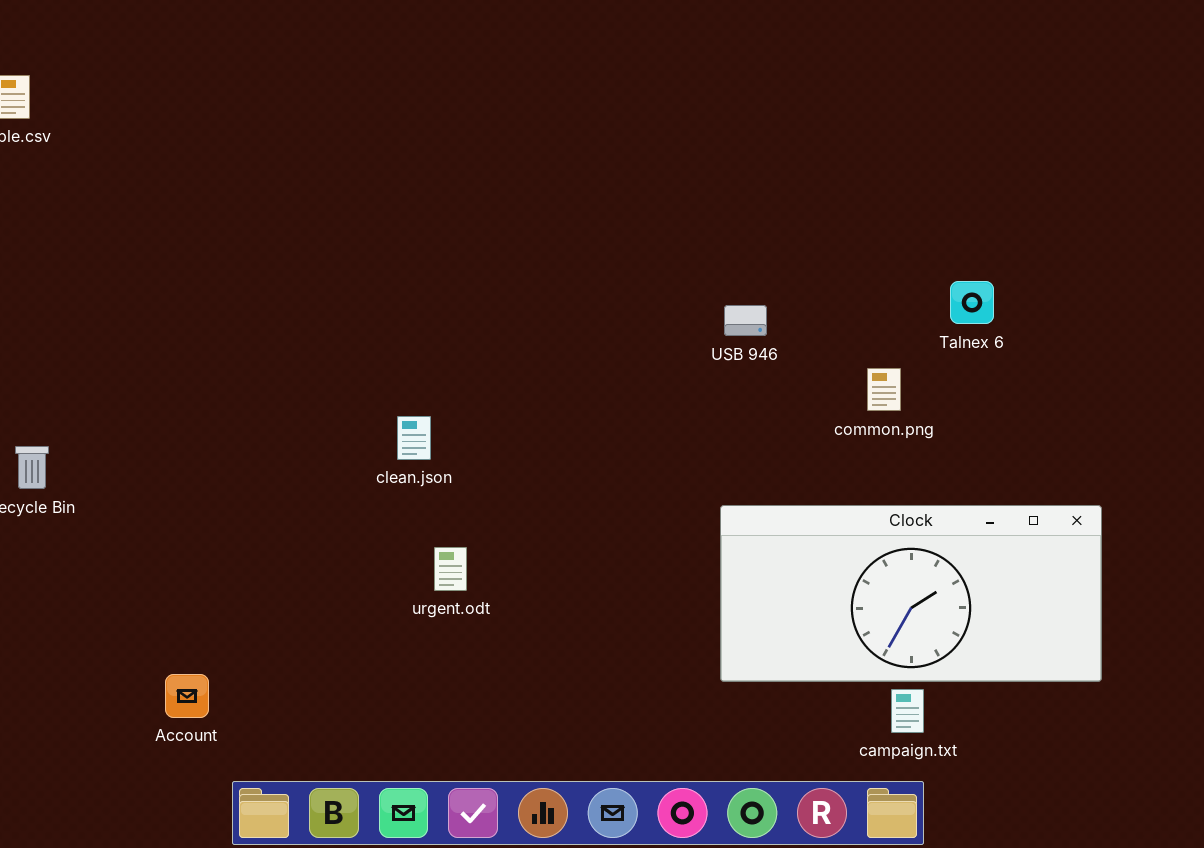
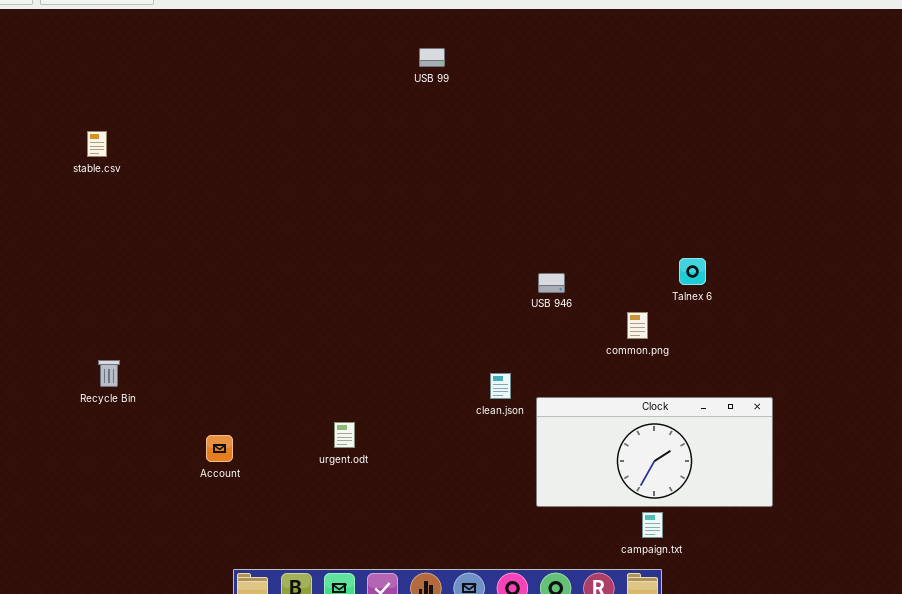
clean.json: [397,416,431,460] -> [490,373,511,399], moved
urgent.odt: [434,547,467,591] -> [334,422,355,448], moved
Account: [165,674,209,718] -> [206,435,233,462], moved

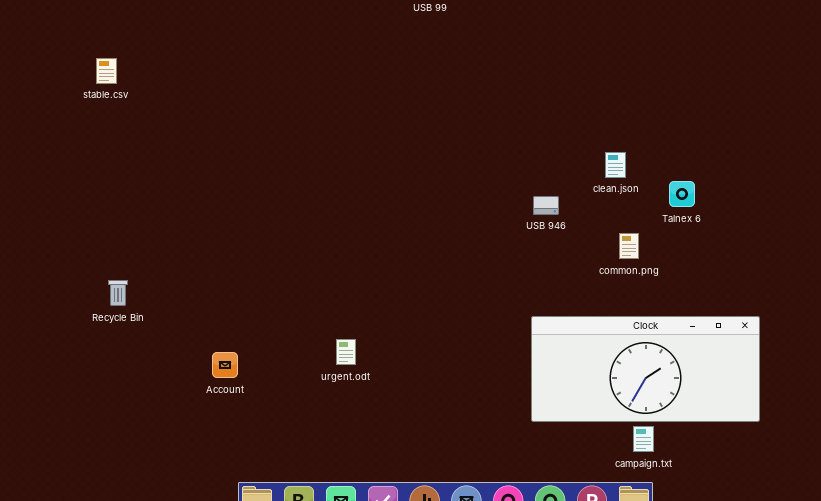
clean.json: [490,373,511,399] -> [605,152,626,178], moved

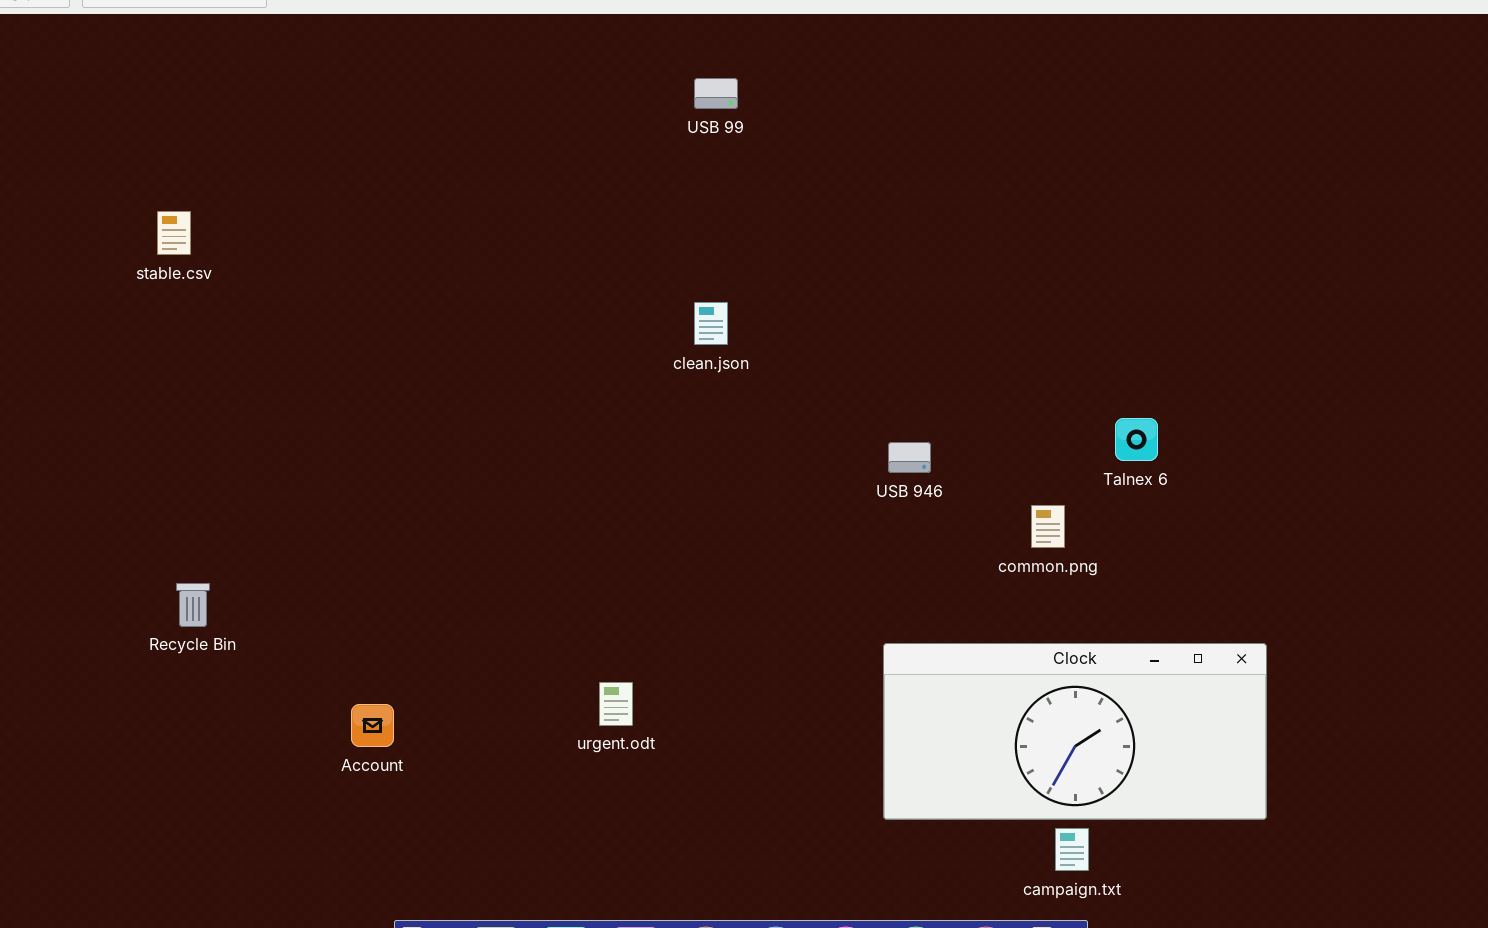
clean.json: [605,152,626,178] -> [694,302,728,345], moved
urgent.odt: [336,339,356,365] -> [599,682,633,726], moved

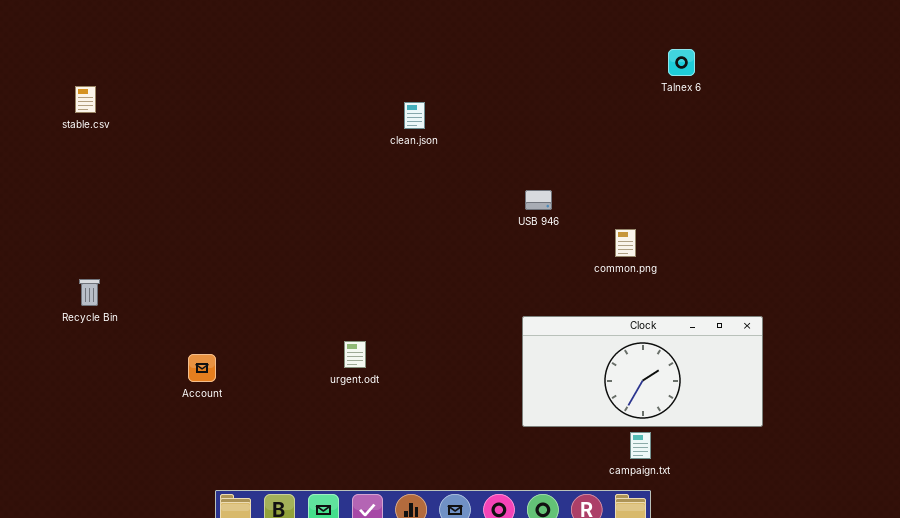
stable.csv: [157,211,191,255] -> [75,86,96,113], moved
Talnex 6: [1115,418,1158,461] -> [668,49,695,76], moved

